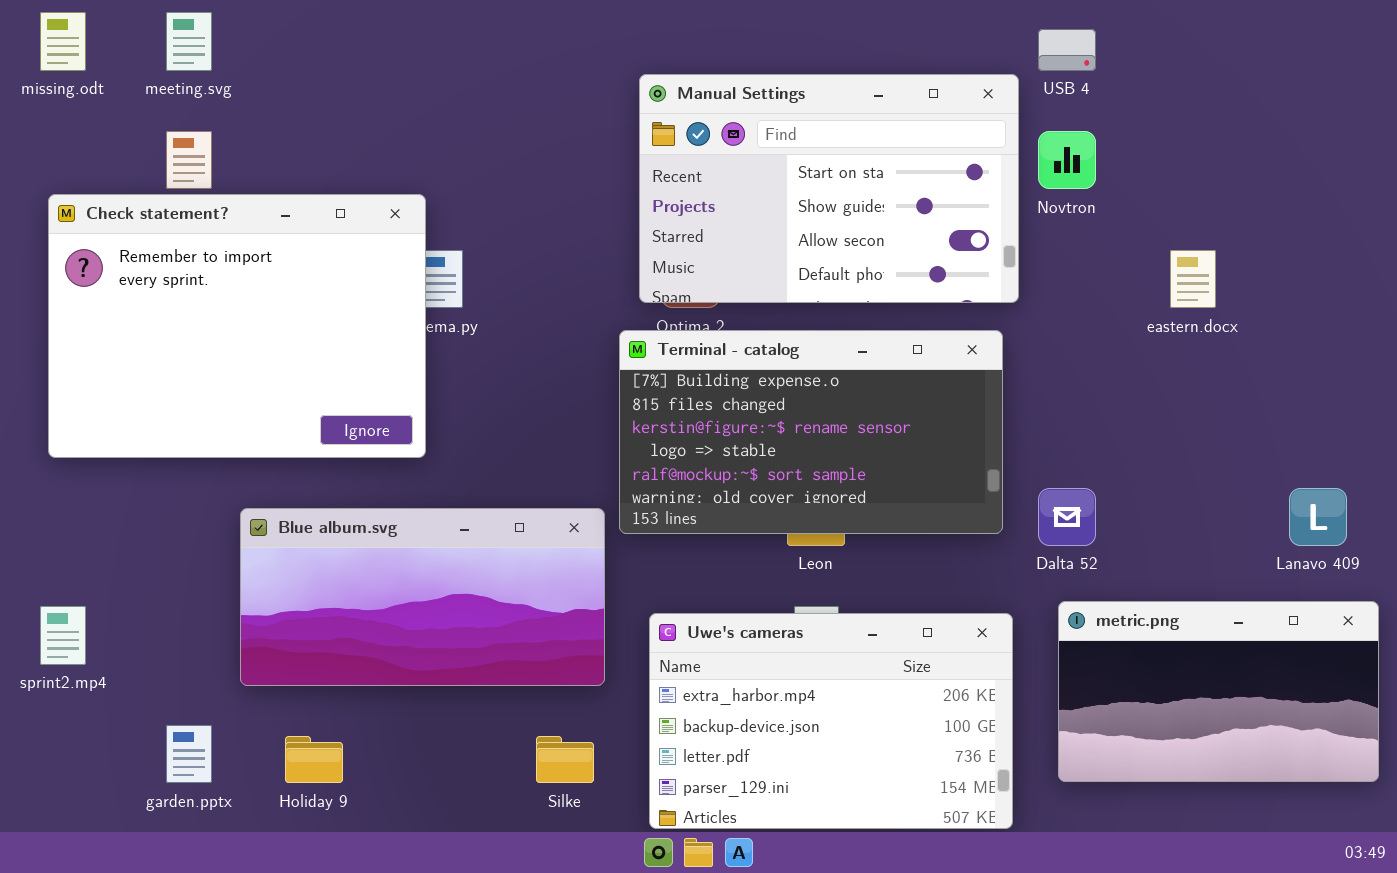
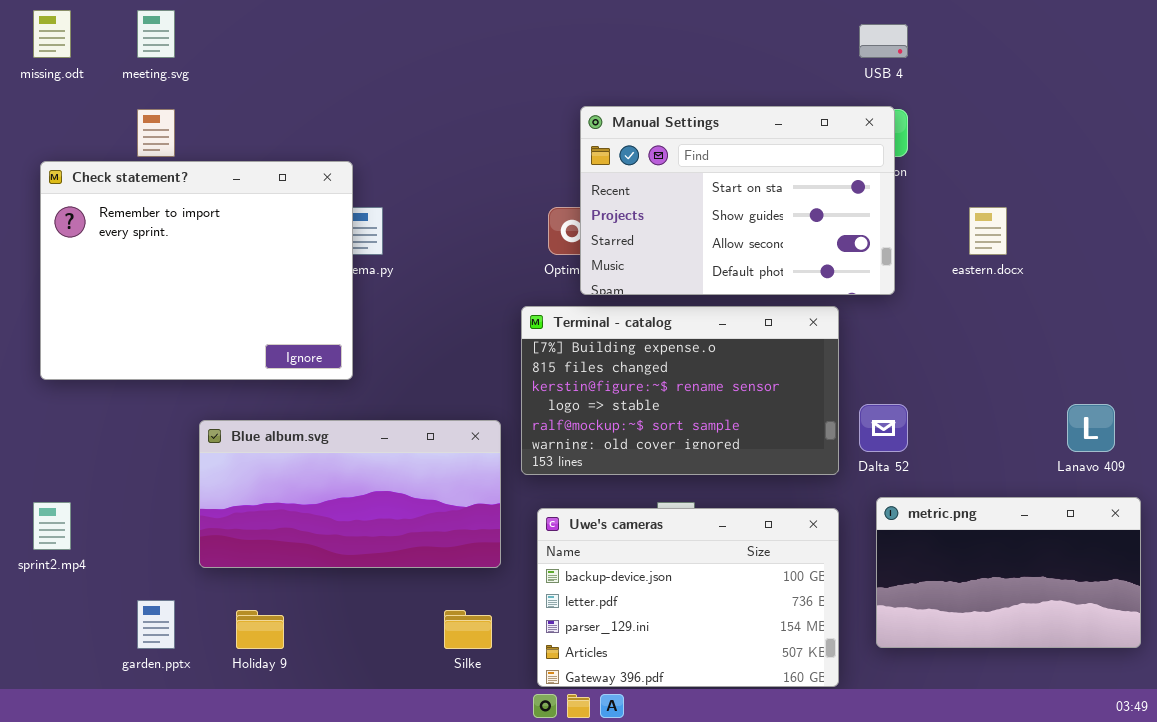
Manual Settings: [639,74,1019,303] -> [580,106,895,295], moved
Terminal - catalog: [619,330,1003,534] -> [521,306,839,475], moved
Uwe's cameras: [649,613,1013,829] -> [537,508,839,687], scrolled down 1 row

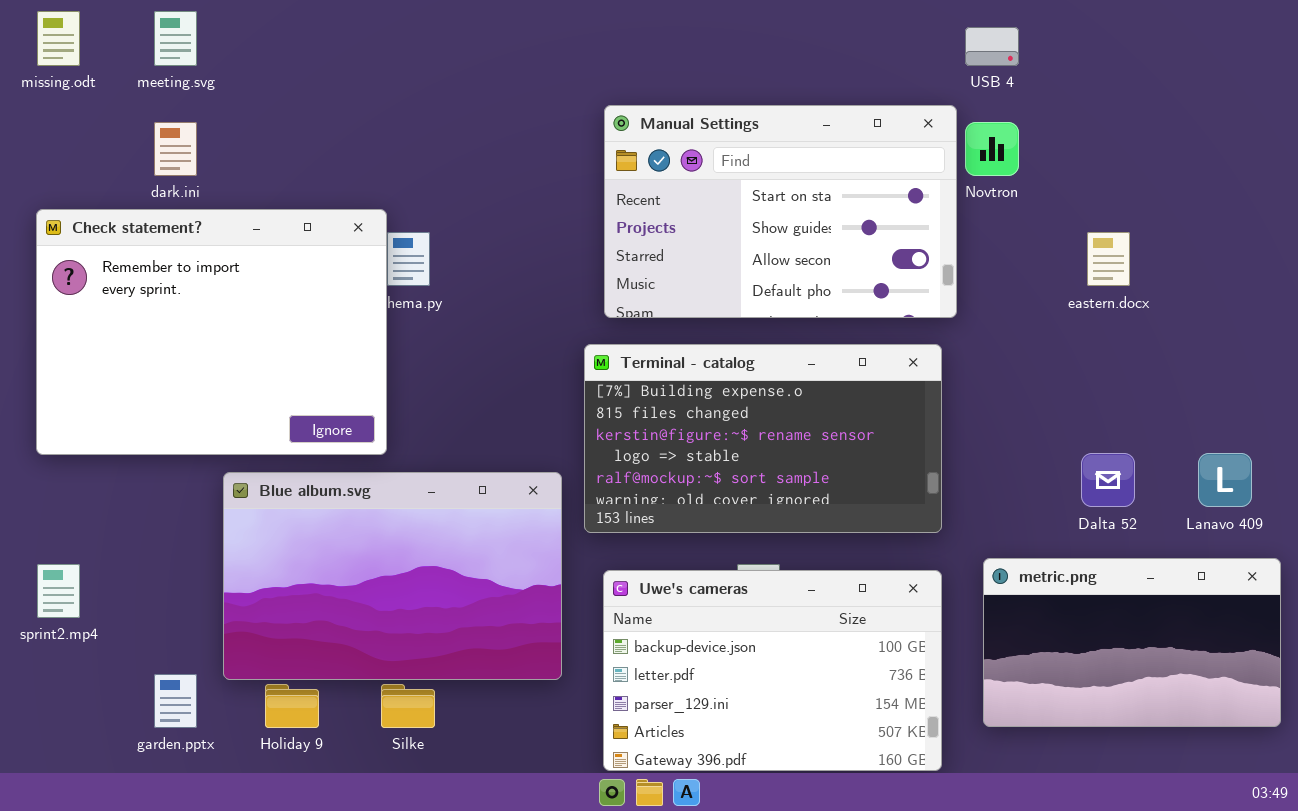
Manual Settings: [580,106,895,295] -> [604,105,957,318], moved
Check statement?: [40,161,353,380] -> [36,209,387,455], moved
Dalta 52: [859,404,908,452] -> [1081,453,1135,507], moved
Blue album.svg: [199,420,501,568] -> [223,472,562,680], resized
Silke: [444,610,492,649] -> [381,684,435,728], moved

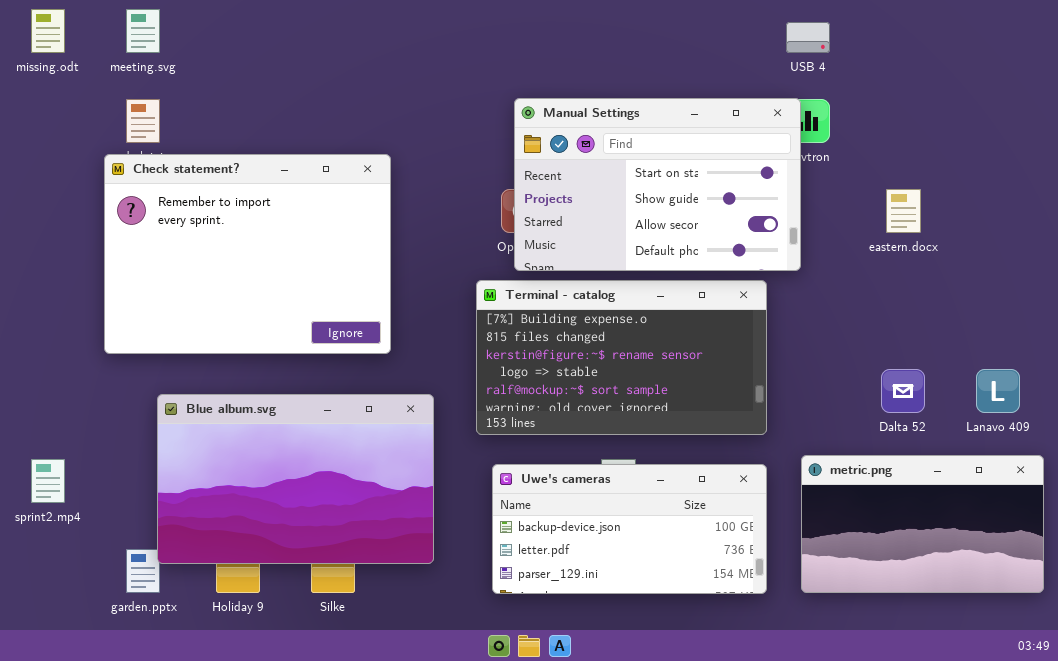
Manual Settings: [604,105,957,318] -> [514,98,801,271], moved
Check statement?: [36,209,387,455] -> [104,154,391,354], moved
Blue album.svg: [223,472,562,680] -> [157,394,434,564], moved
Uwe's cameras: [603,570,942,771] -> [492,464,767,594], resized

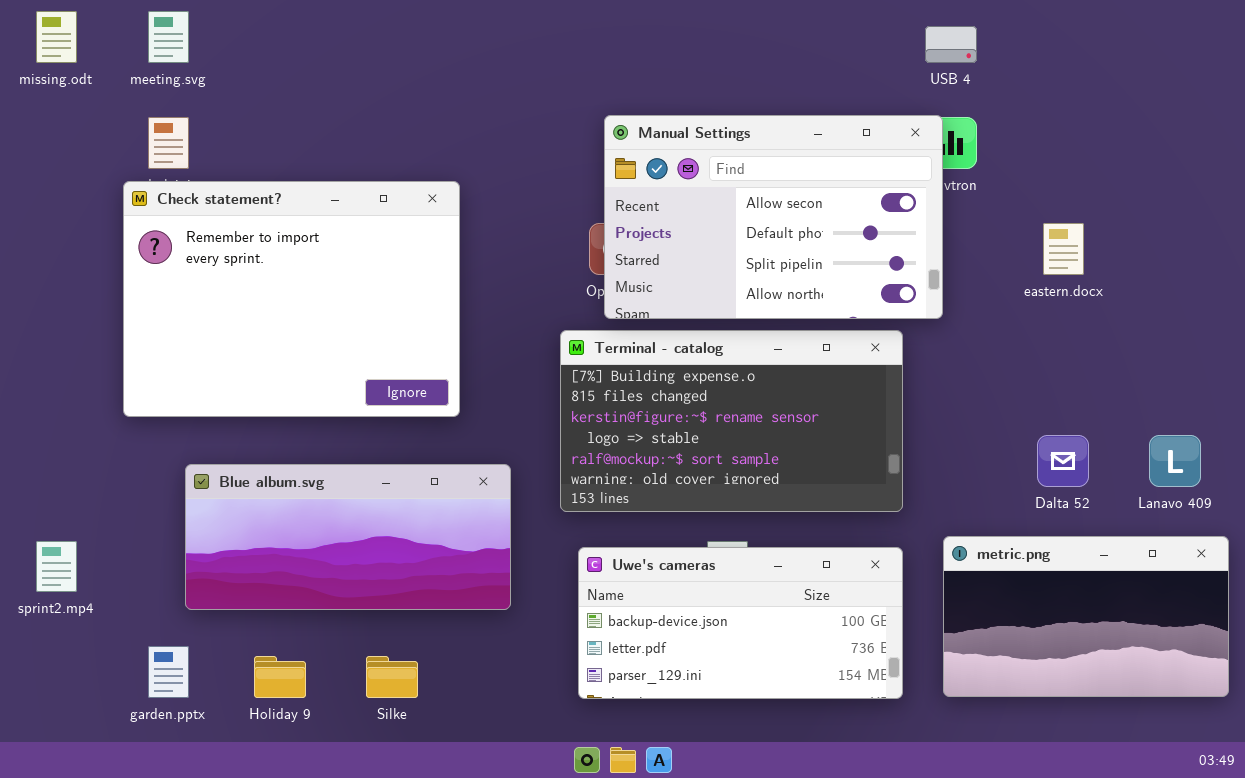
Manual Settings: [514,98,801,271] -> [604,115,943,319], scrolled down 2 rows
Blue album.svg: [157,394,434,564] -> [185,464,511,610], resized

